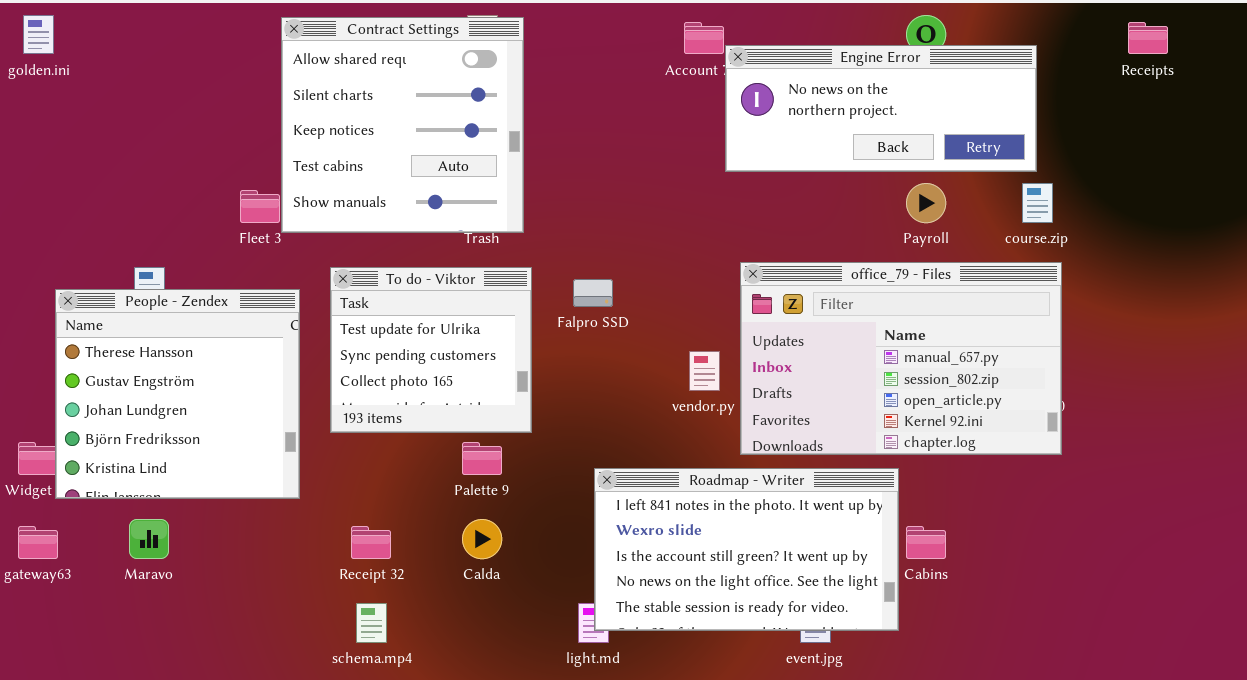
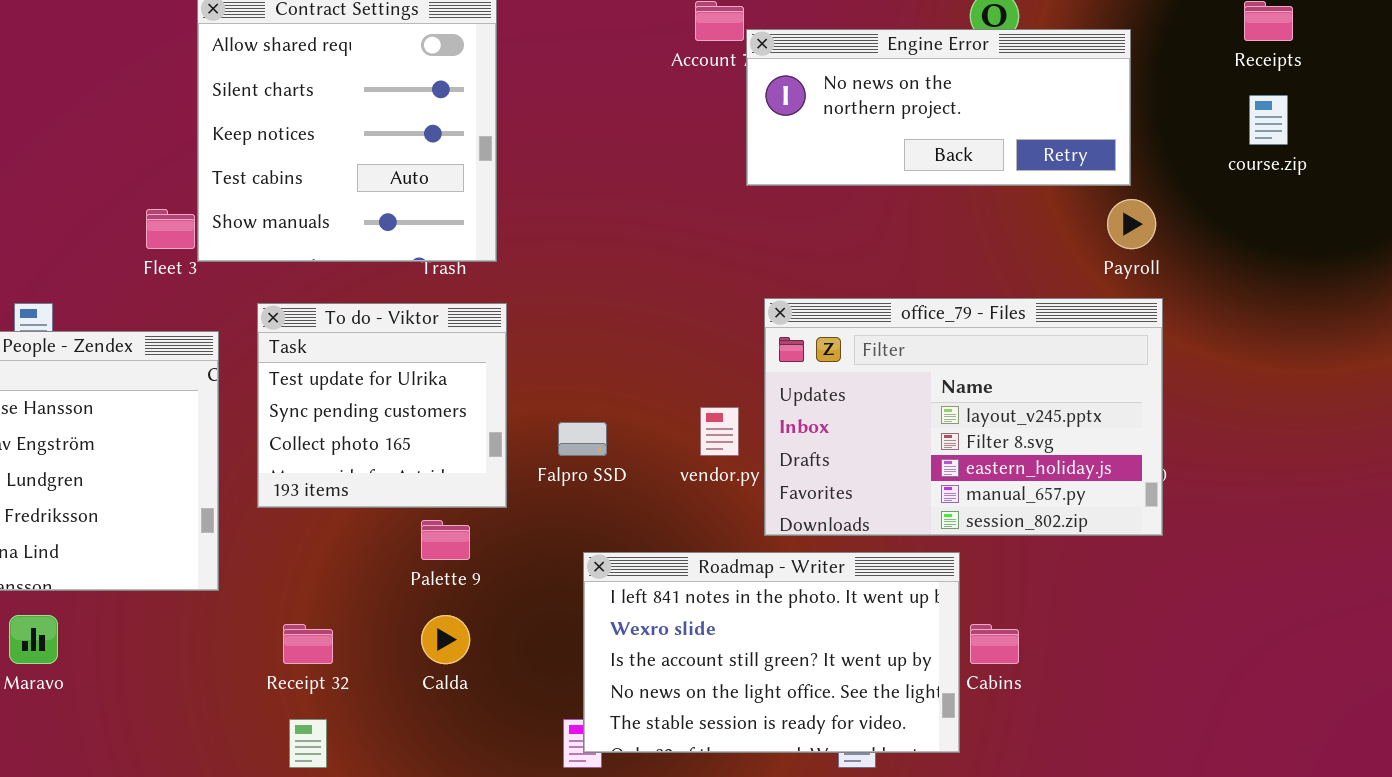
Payroll: [906,183,946,223] -> [1107,199,1156,249], moved
course.zip: [1022,183,1053,223] -> [1249,95,1288,145], moved
office_79 - Files: [740,262,1062,455] -> [764,298,1163,536], scrolled up 3 rows
Falpro SSD: [573,279,613,307] -> [558,422,607,456], moved

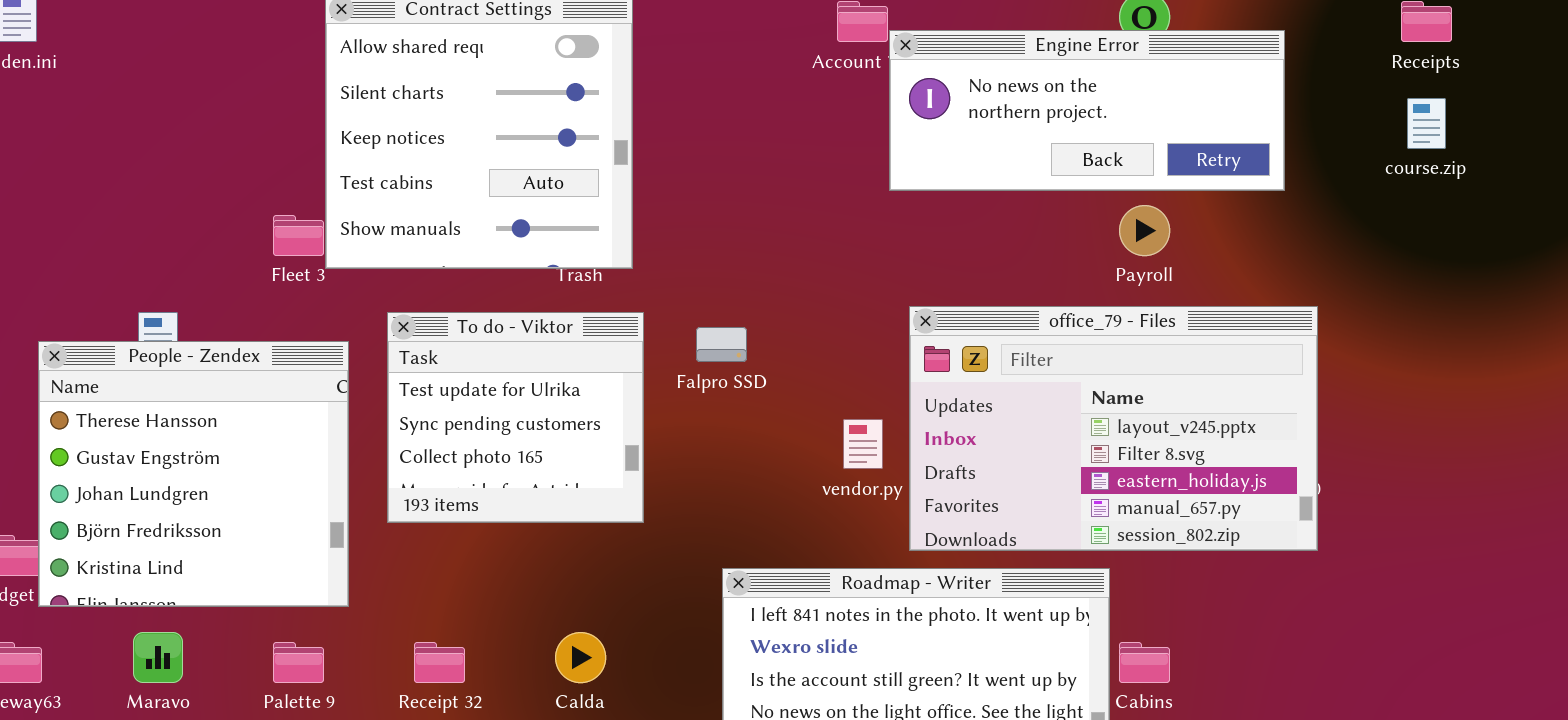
Payroll: [1107,199,1156,249] -> [1119,205,1170,256], moved
Falpro SSD: [558,422,607,456] -> [696,327,747,362], moved
Palette 9: [421,520,470,560] -> [273,642,324,683], moved

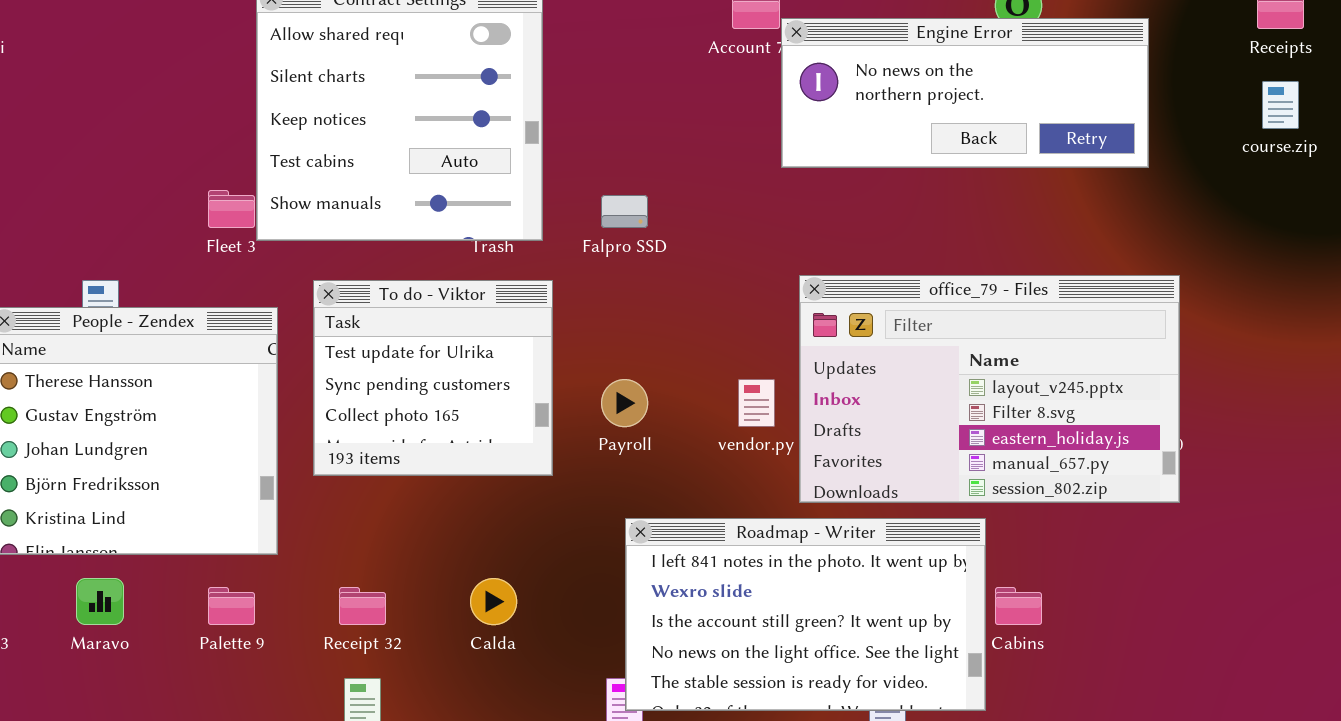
Payroll: [1119,205,1170,256] -> [601,379,648,427], moved
Falpro SSD: [696,327,747,362] -> [601,195,648,228], moved

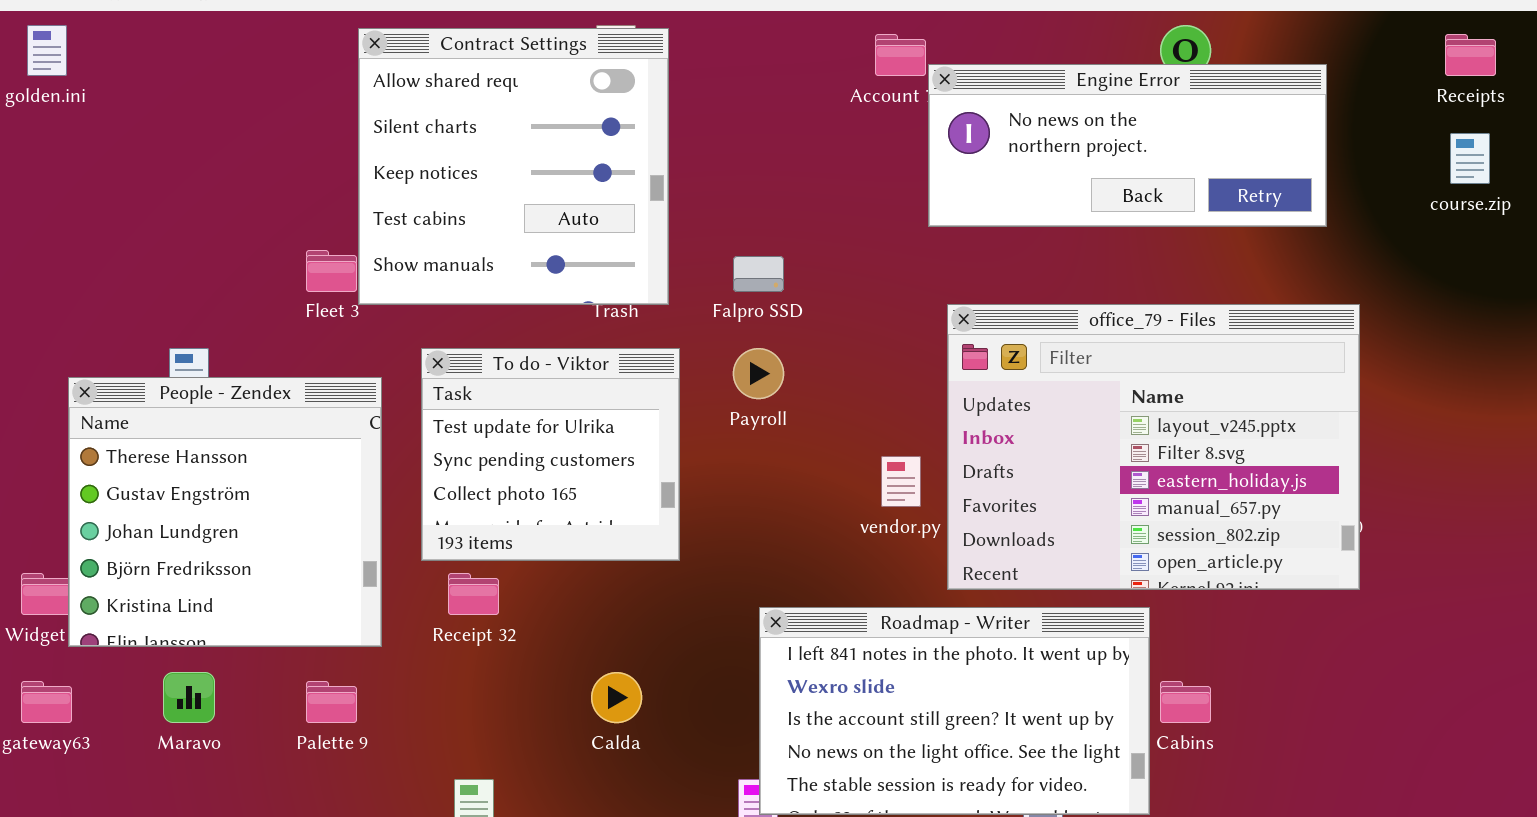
office_79 - Files: [799,275,1180,503] -> [947,304,1360,590], resized
Payroll: [601,379,648,427] -> [733,348,784,399], moved
Receipt 32: [339,587,386,625] -> [448,573,499,615], moved

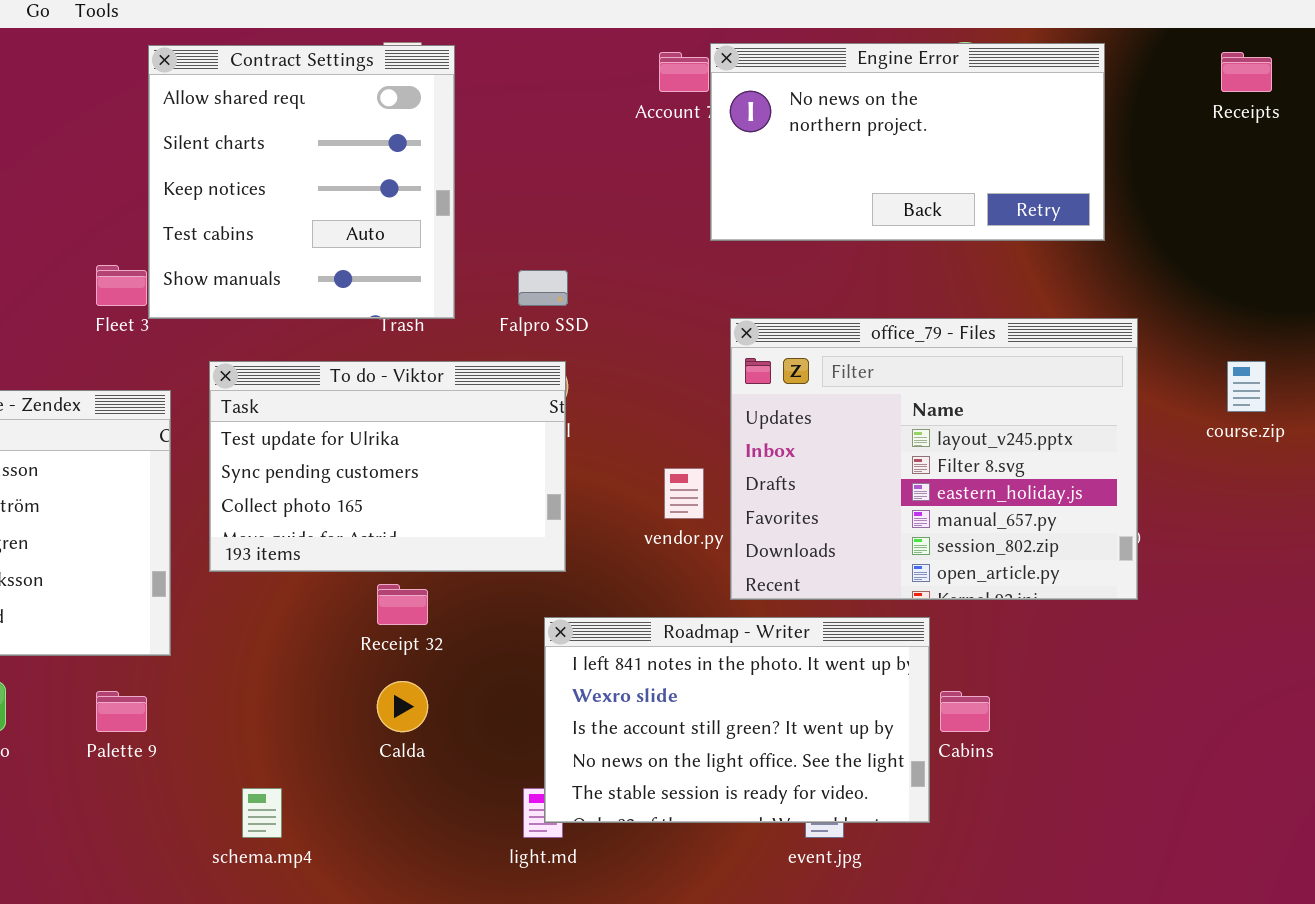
Engine Error: [928,64,1327,227] -> [710,43,1105,241], resized
course.zip: [1450,133,1490,184] -> [1227,361,1266,412], moved
To do - Viktor: [421,348,680,561] -> [209,361,566,572], resized
Receipt 32: [448,573,499,615] -> [377,584,428,625], moved

